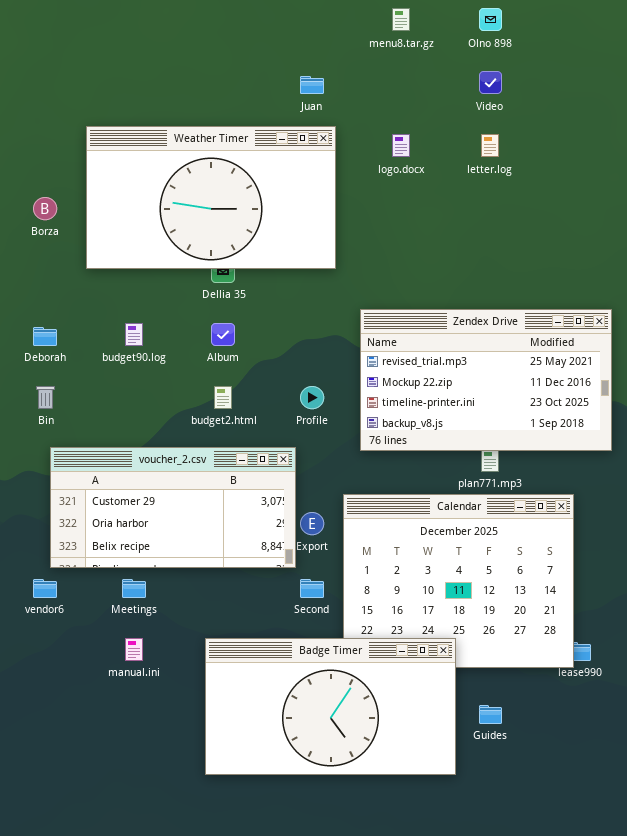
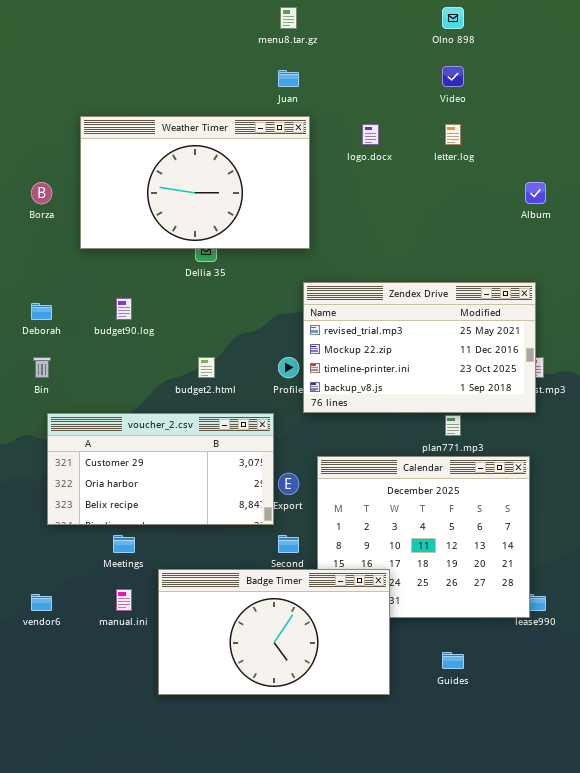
menu8.tar.gz: [392,8,410,31] -> [280,7,297,29], moved
Zendex Drive: [360,309,612,451] -> [303,282,536,413], moved
Album: [211,323,235,346] -> [525,182,546,204], moved
vendor6: [33,579,57,598] -> [31,594,52,611], moved
Badge Timer: [205,638,456,775] -> [158,569,390,695], moved

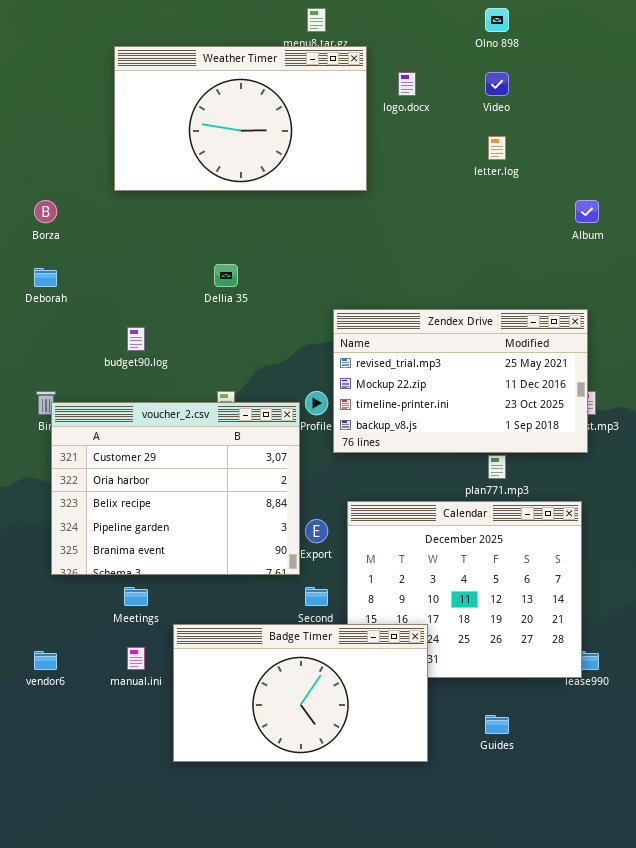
Weather Timer: [80,116,310,249] -> [114,46,367,191], moved
logo.docx: [362,124,379,145] -> [398,72,416,96], moved
Deborah: [31,303,52,320] -> [34,268,57,287], moved
voucher_2.csv: [47,413,274,525] -> [51,402,300,575], resized

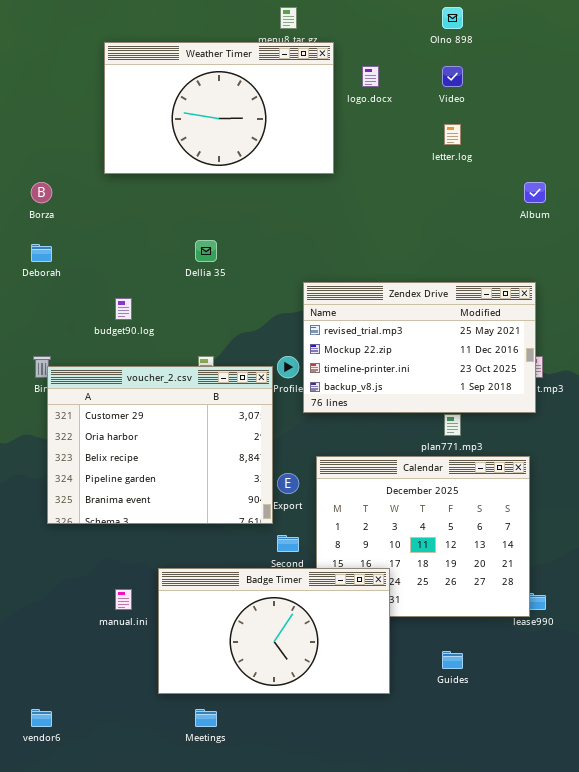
Meetings: [124,587,148,606] -> [195,709,217,727], moved
vendor6: [34,651,57,670] -> [31,709,52,727], moved

